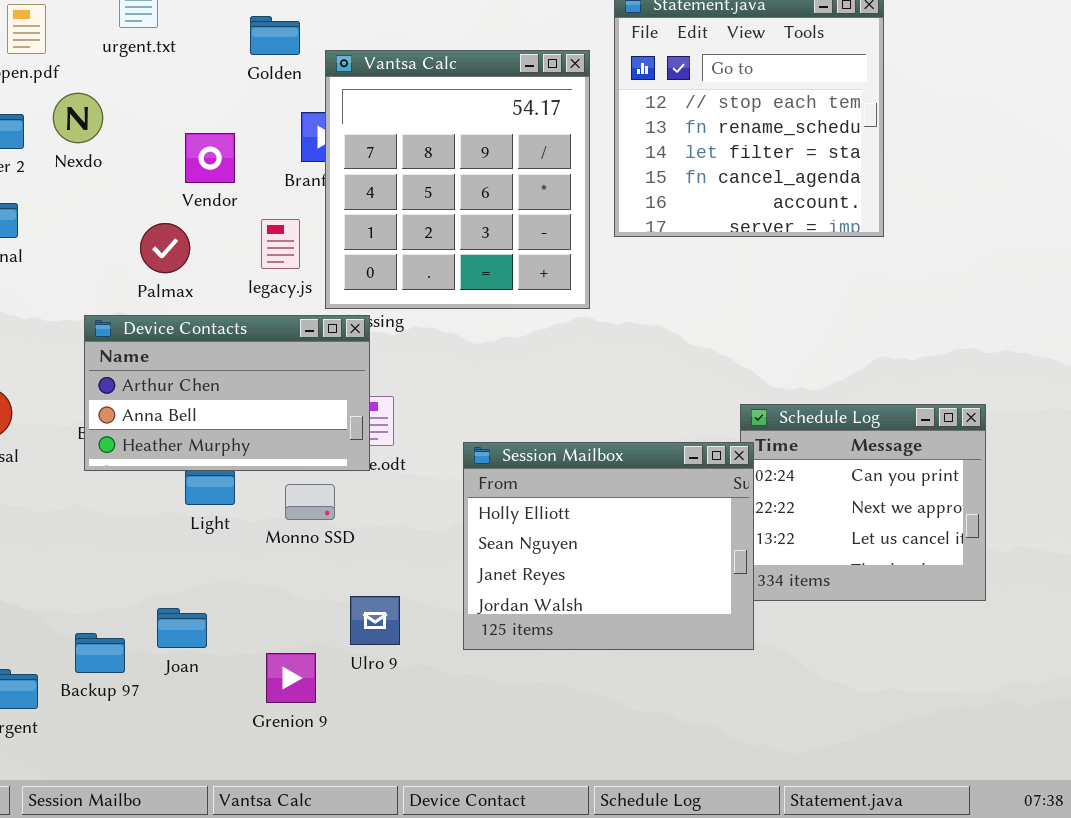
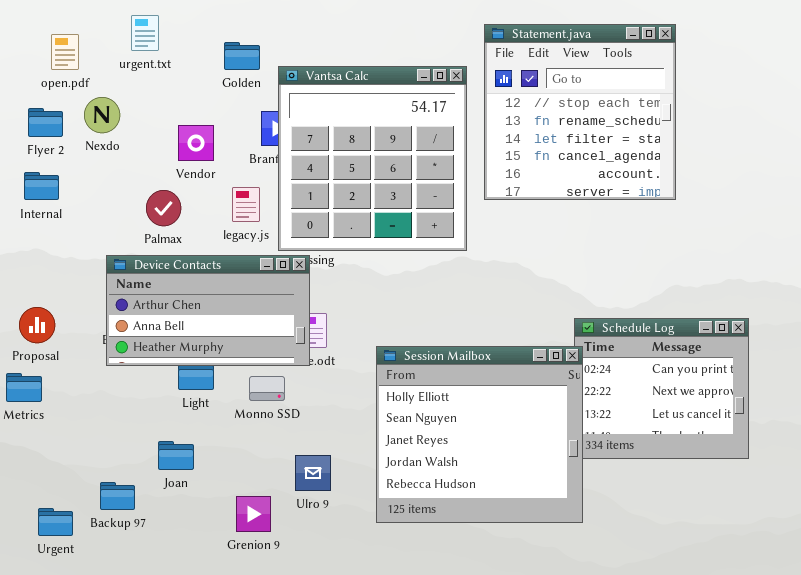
Session Mailbox: [463,442,754,650] -> [376,346,583,523], resized
Joan: [157,608,207,648] -> [158,441,194,470], moved

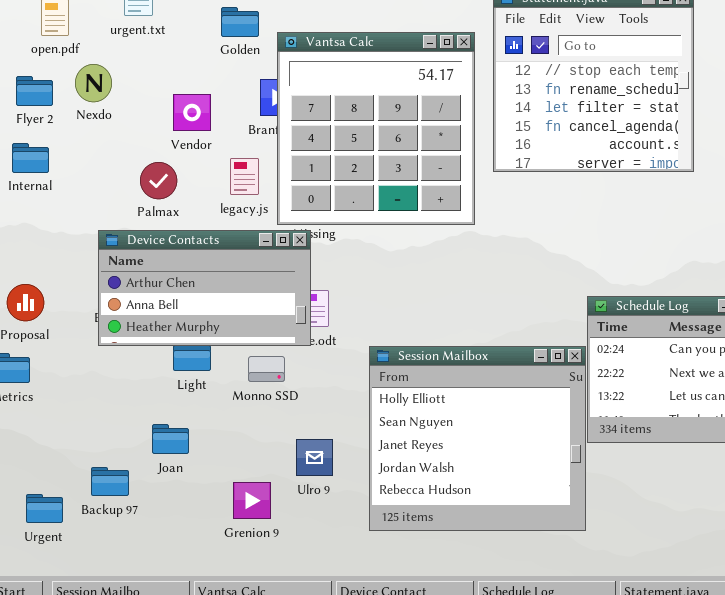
Session Mailbox: [376,346,583,523] -> [369,346,586,531], moved

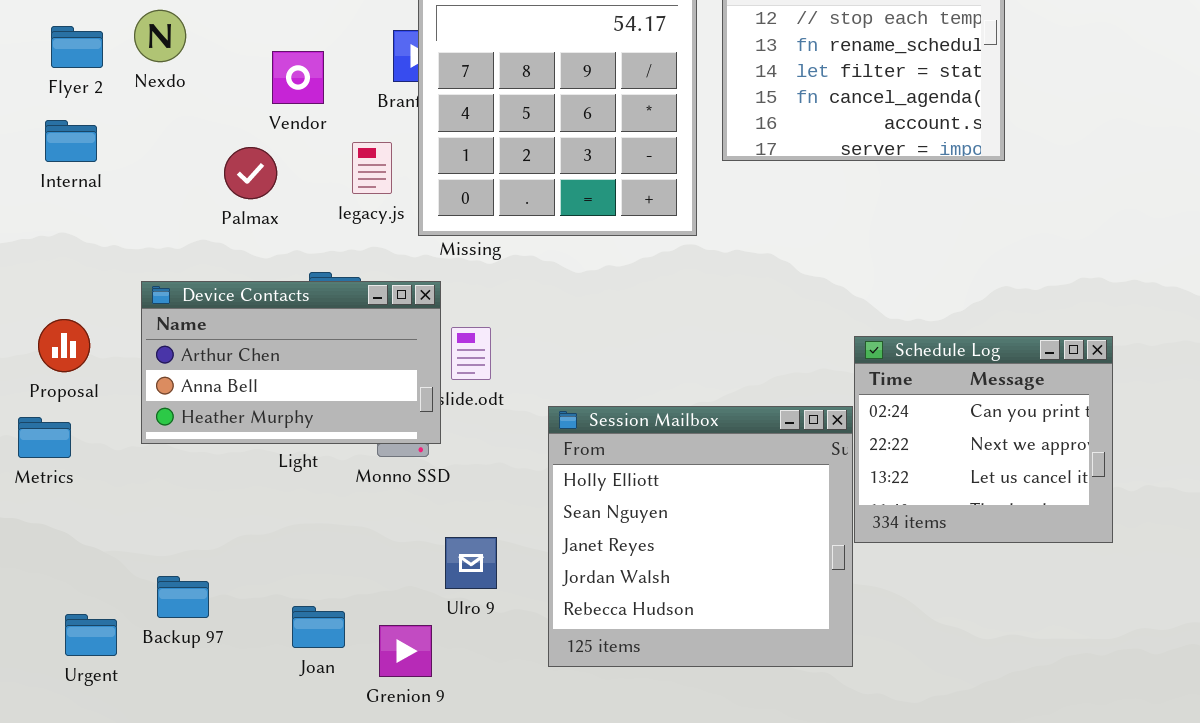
Device Contacts: [98,230,311,346] -> [141,281,441,444], moved
Joan: [152,424,189,454] -> [292,606,345,648], moved
Grenion 9: [233,482,271,519] -> [379,625,432,677], moved

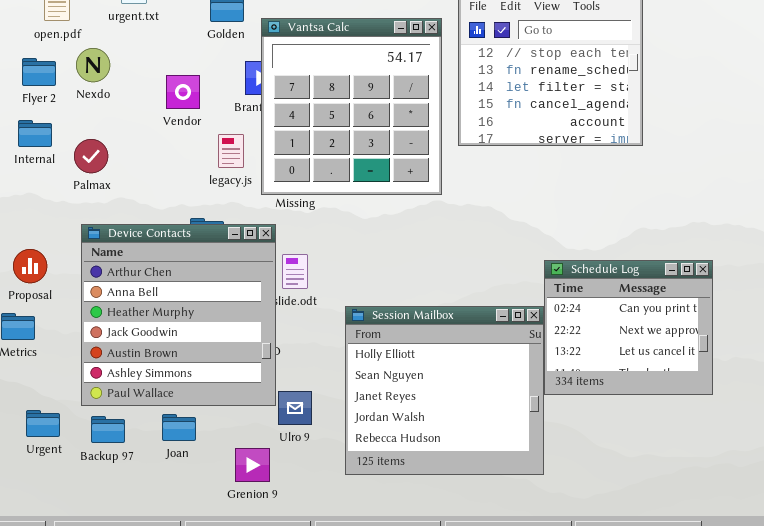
Palmax: [224,147,277,199] -> [74,139,108,173], moved
Device Contacts: [141,281,441,444] -> [81,224,276,406], resized
Joan: [292,606,345,648] -> [162,414,196,441], moved
Urgent: [65,614,117,656] -> [26,410,60,437], moved

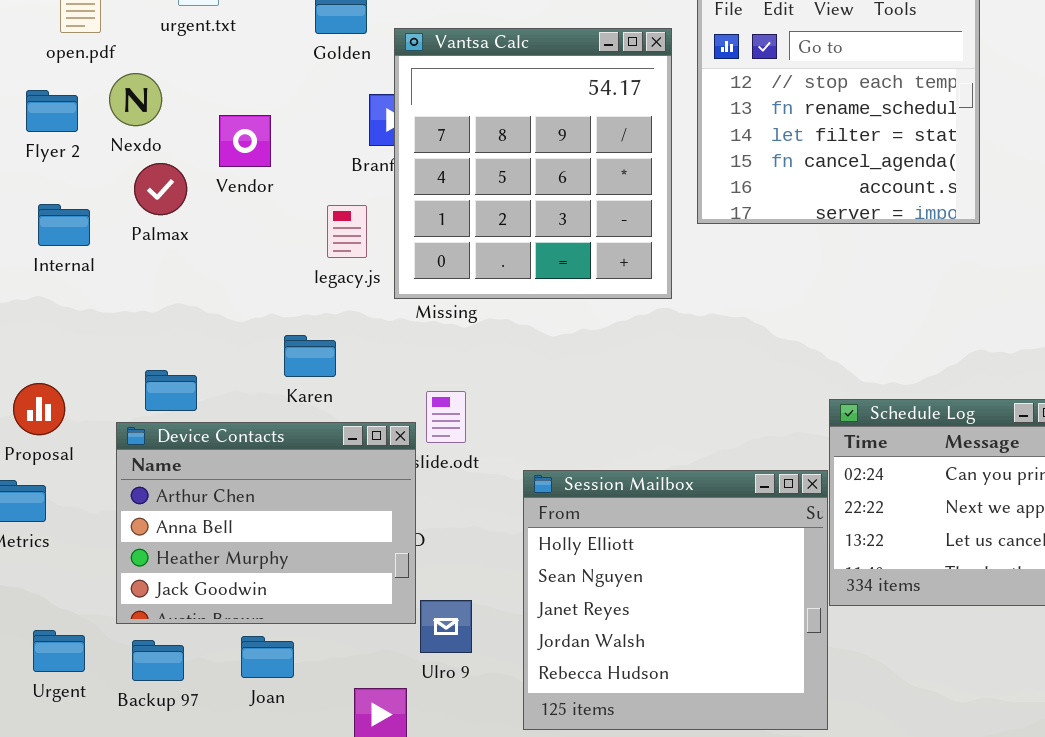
Vendor: [166,75,200,109] -> [219,115,271,167], moved
Internal: [18,120,52,147] -> [38,204,90,246], moved
Palmax: [74,139,108,173] -> [134,163,187,215], moved
Device Contacts: [81,224,276,406] -> [116,422,416,624], resized

